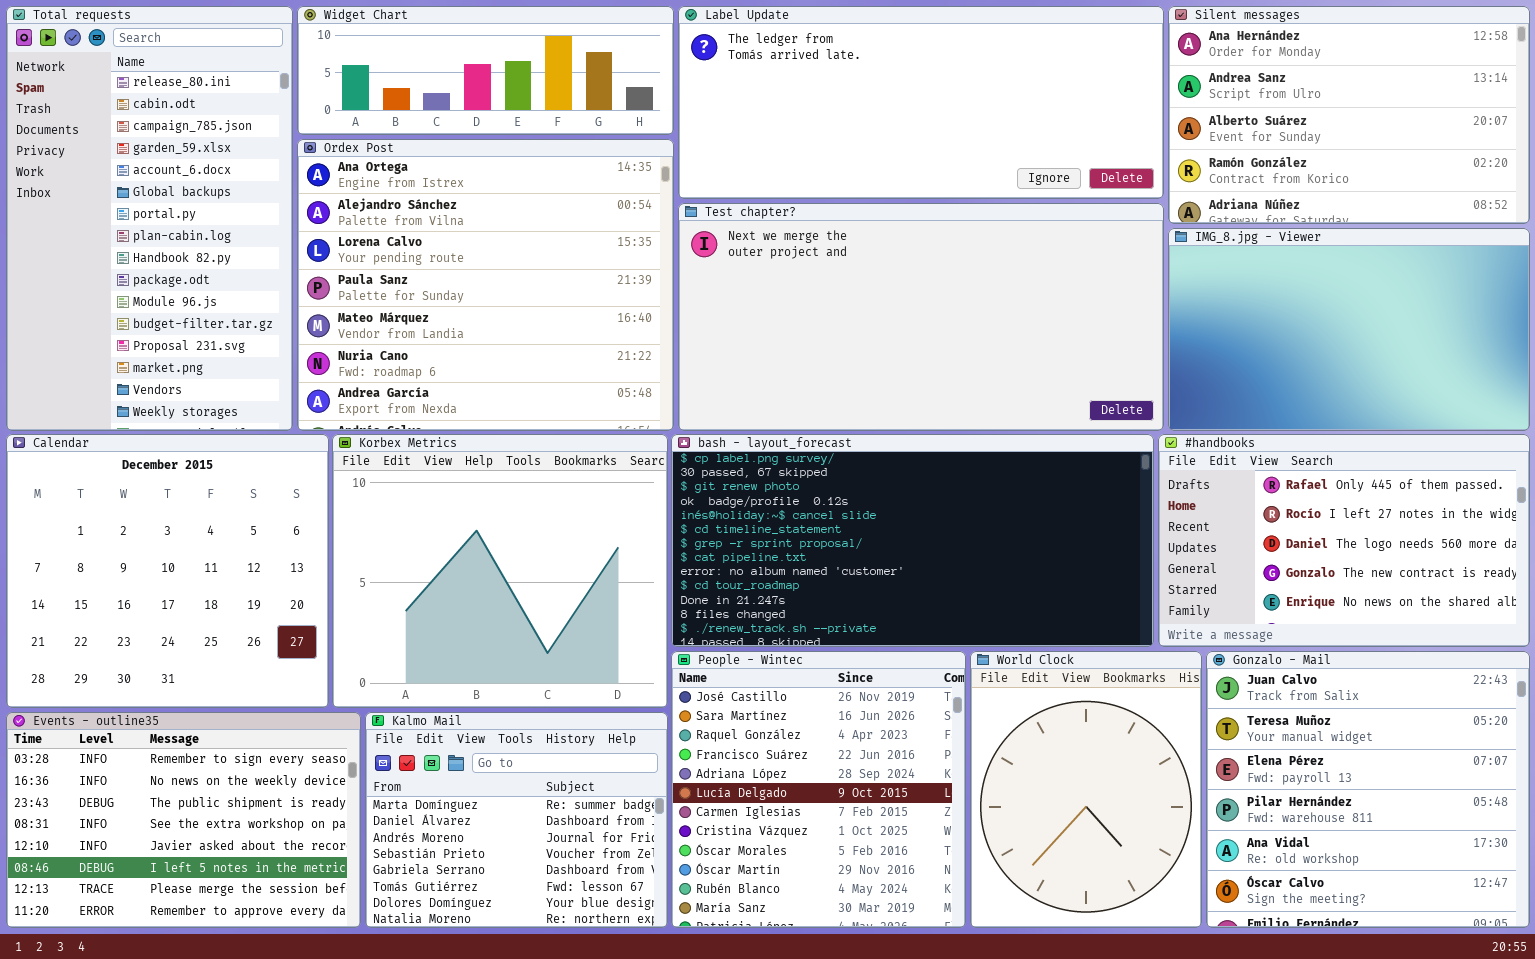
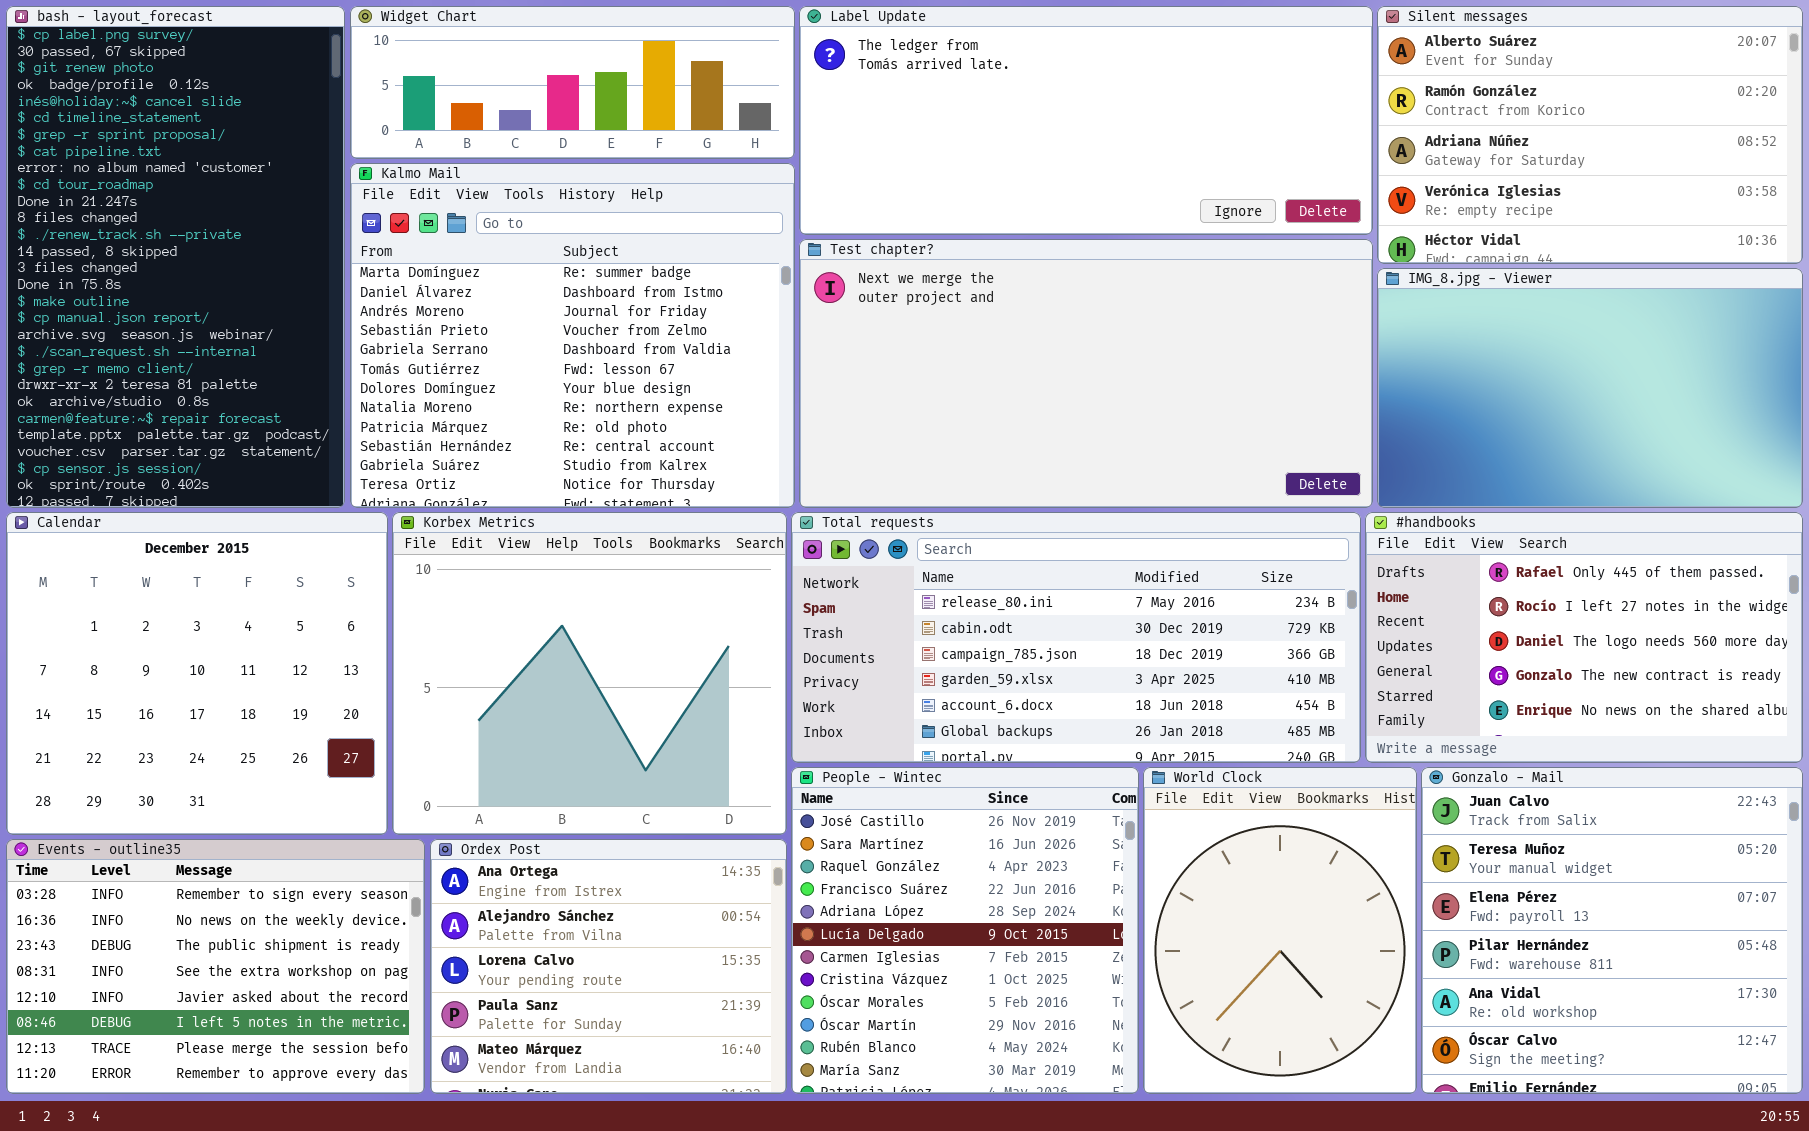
Total requests: [6,6,293,431] -> [791,512,1361,763], moved, resized
Silent messages: [1168,6,1530,224] -> [1377,6,1803,264], scrolled down 2 rows
Ordex Post: [297,139,674,431] -> [430,839,787,1094], moved, resized
bash - layout_forecast: [671,434,1154,647] -> [6,6,345,508], moved, resized
Kalmo Mail: [365,712,668,928] -> [350,163,795,508], moved, resized

